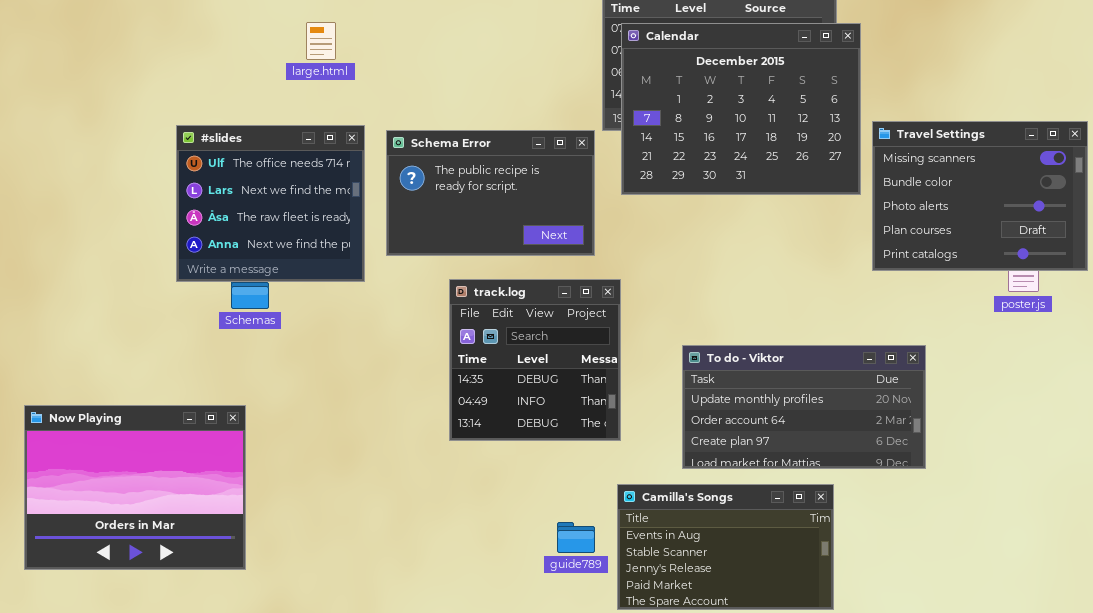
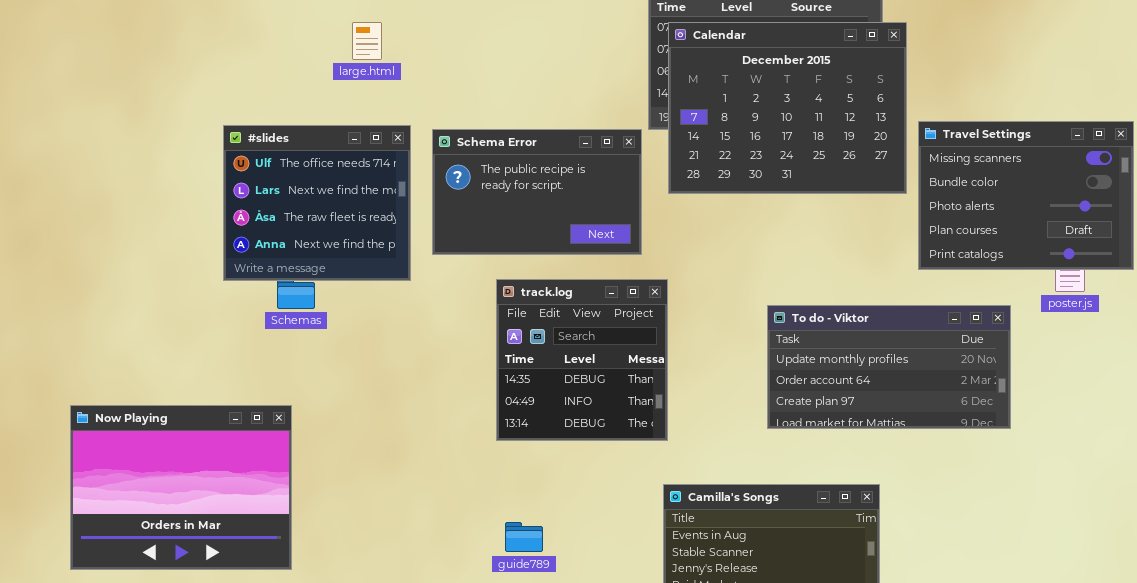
To do - Viktor: [682,345,926,469] -> [767,305,1011,429], moved
guide789: [557,522,595,553] -> [505,522,543,552], moved

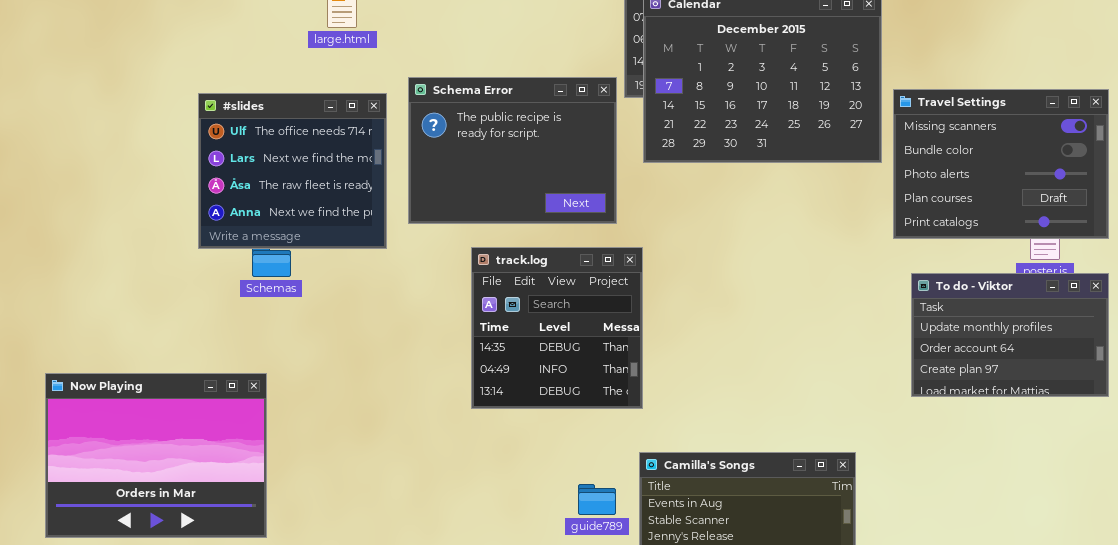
Schema Error: [432,129,642,255] -> [408,77,617,224], resized
To do - Viktor: [767,305,1011,429] -> [911,273,1109,397], moved, resized
guide789: [505,522,543,552] -> [578,484,616,515], moved

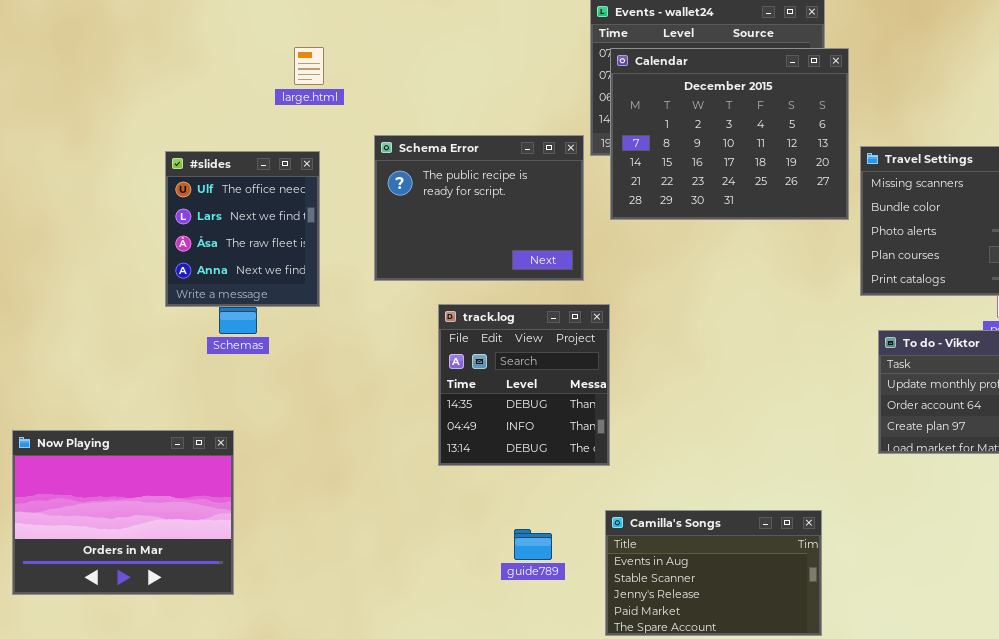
#slides: [198,93,387,249] -> [165,151,320,307], resized
guide789: [578,484,616,515] -> [514,529,552,560], moved

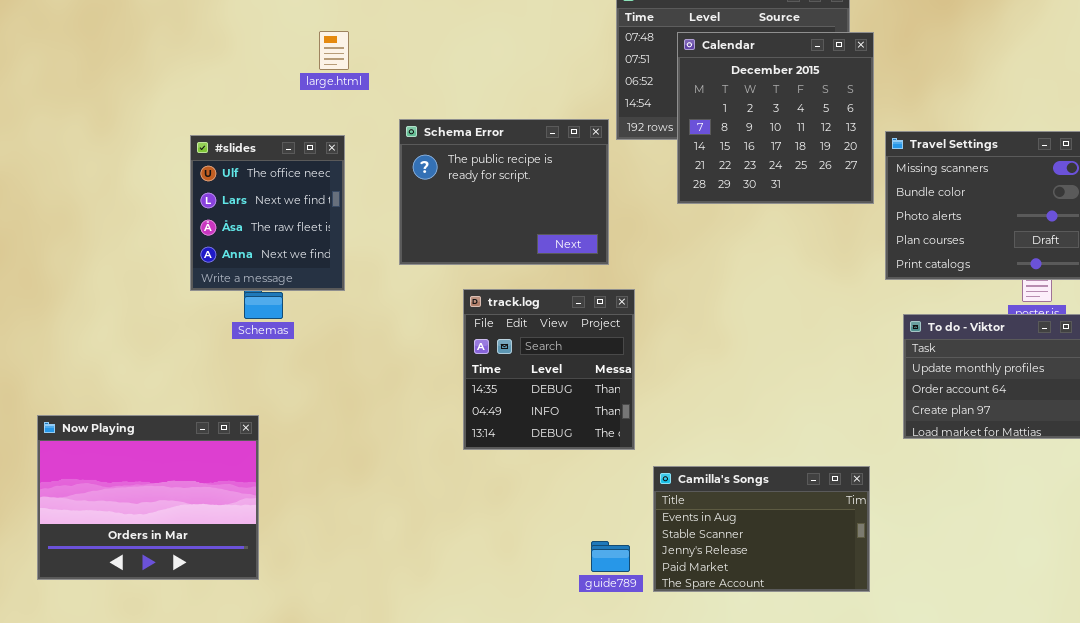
Calendar: [610,48,849,220] -> [677,32,874,204], resized
Camilla's Songs: [605,510,822,636] -> [653,466,870,592], moved
guide789: [514,529,552,560] -> [591,541,630,572], moved

